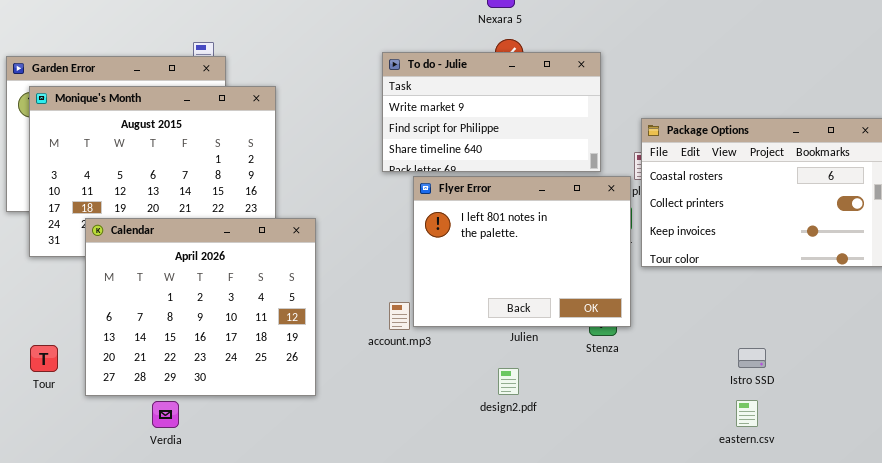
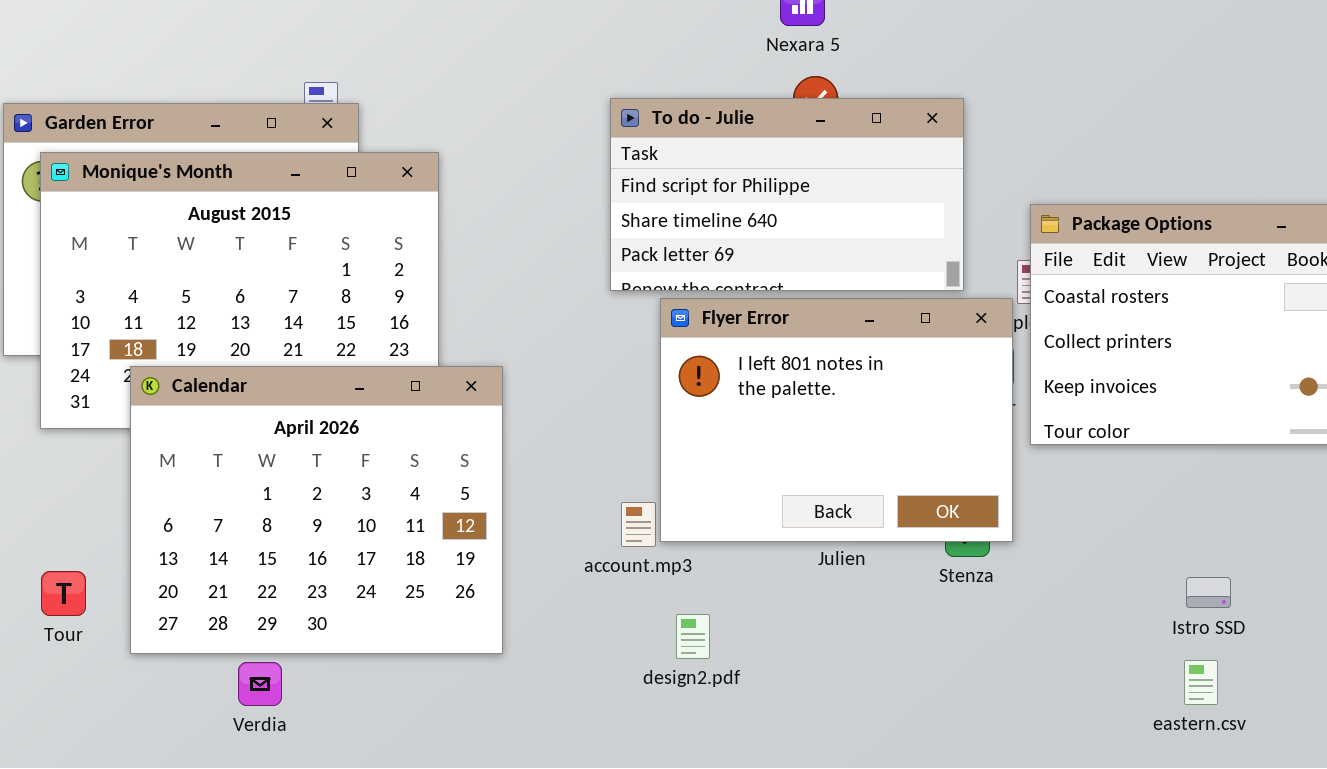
To do - Julie: [382,52,601,172] -> [610,98,964,291], scrolled down 1 row
design2.pdf: [498,368,519,395] -> [676,614,710,659], moved

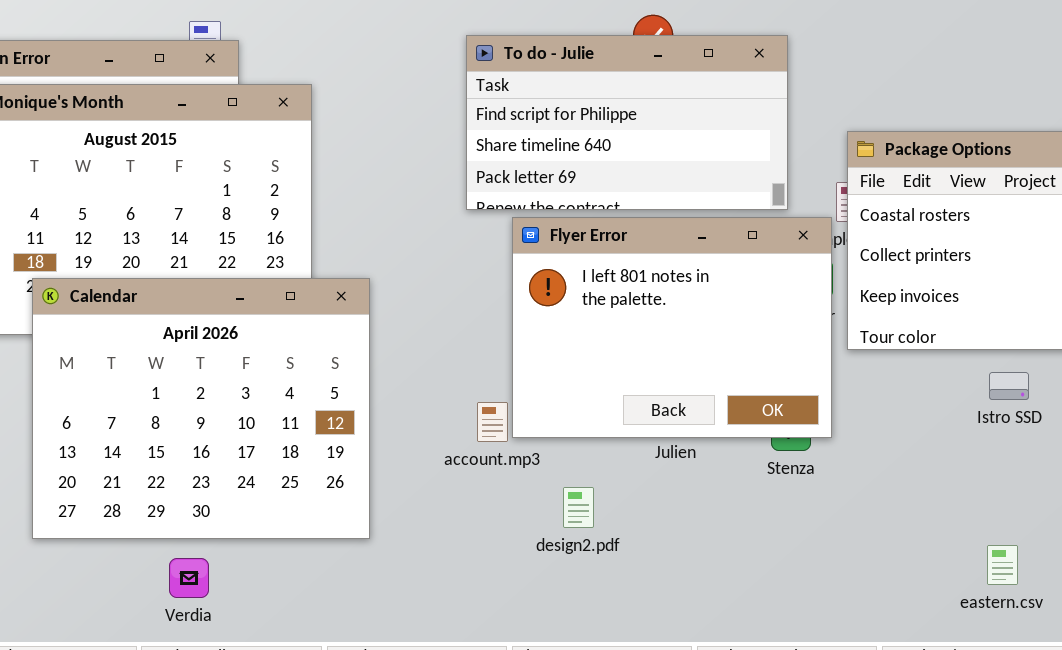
Istro SSD: [1186,577,1231,608] -> [989,372,1029,400], moved
design2.pdf: [676,614,710,659] -> [563,487,594,528], moved
Verdia: [238,662,282,706] -> [169,558,209,598], moved

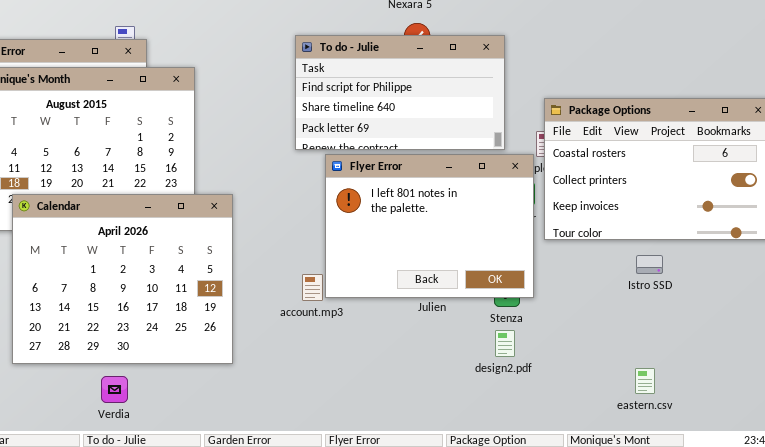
design2.pdf: [563,487,594,528] -> [495,330,515,357], moved

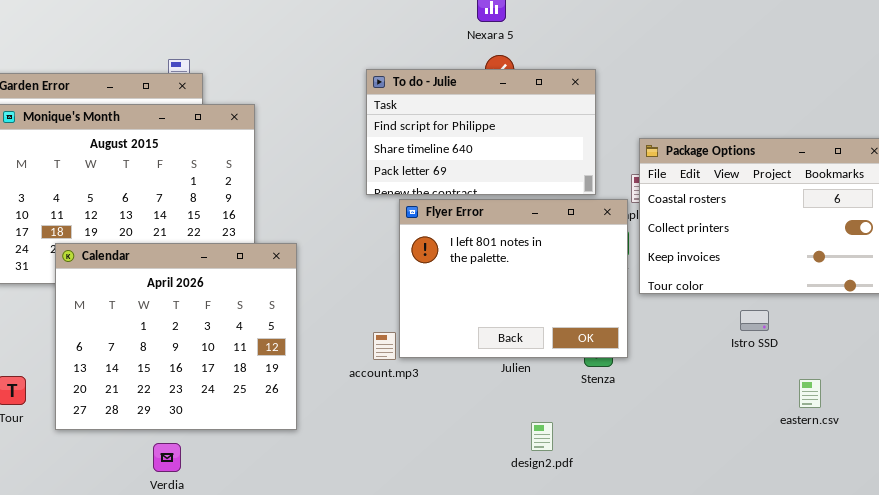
design2.pdf: [495,330,515,357] -> [531,422,553,451], moved
eastern.csv: [635,368,655,394] -> [799,379,821,408], moved

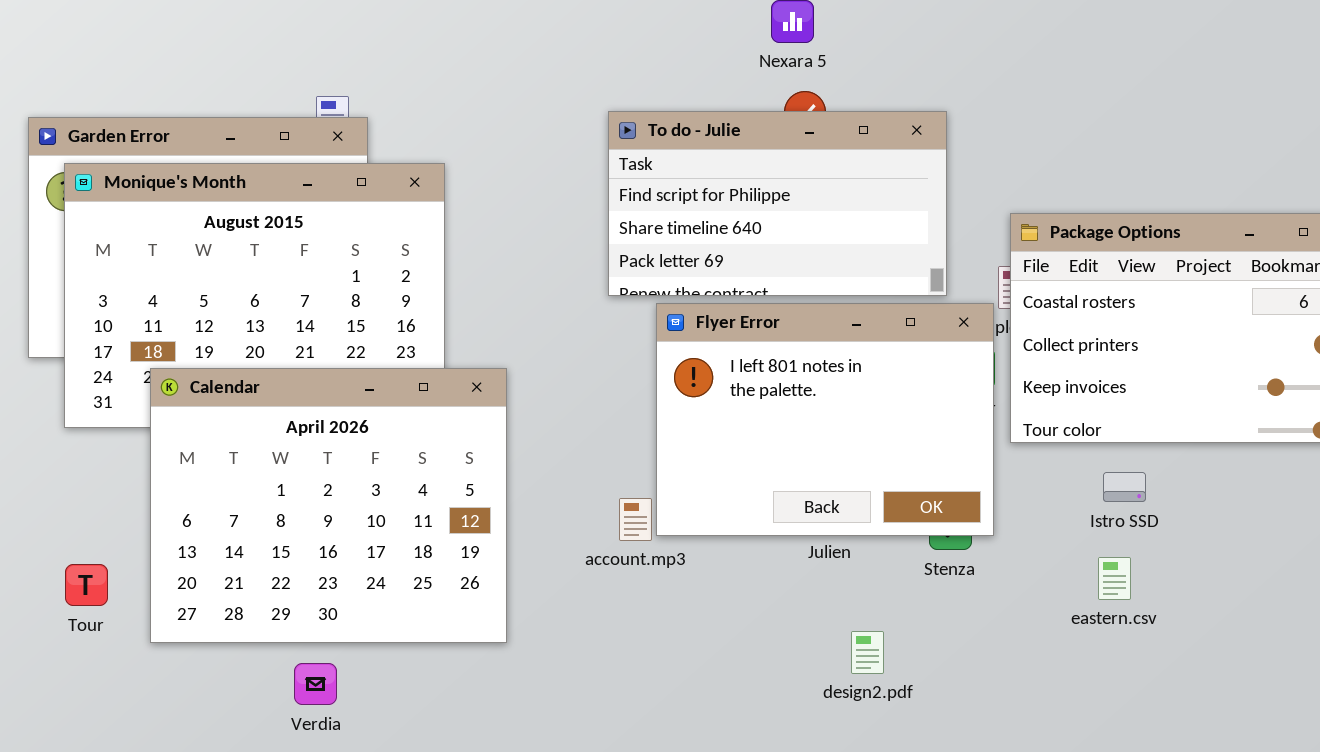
Istro SSD: [740,310,769,331] -> [1103,472,1146,502], moved
eastern.csv: [799,379,821,408] -> [1098,557,1131,600], moved

